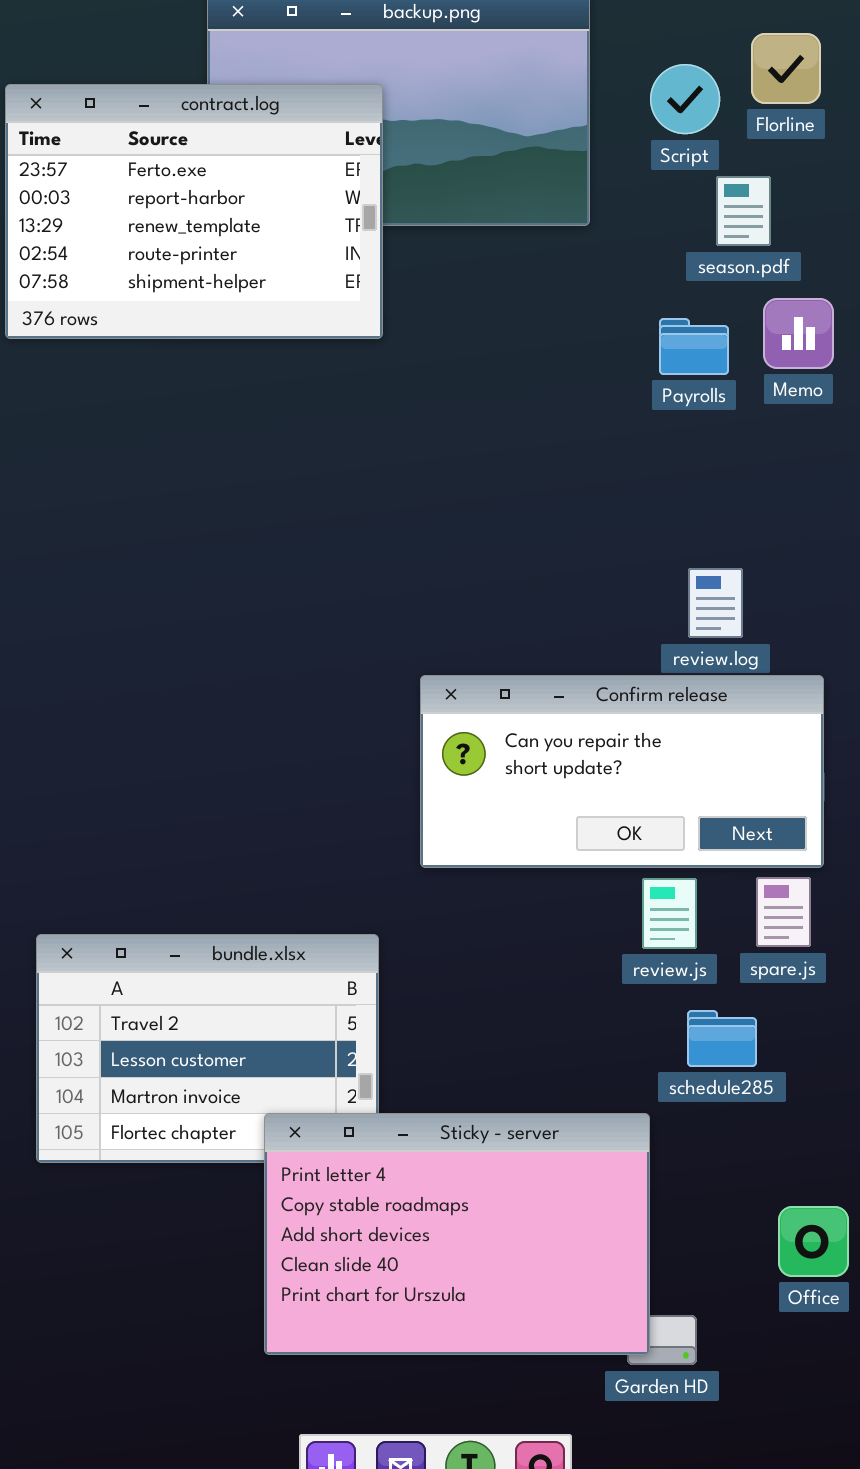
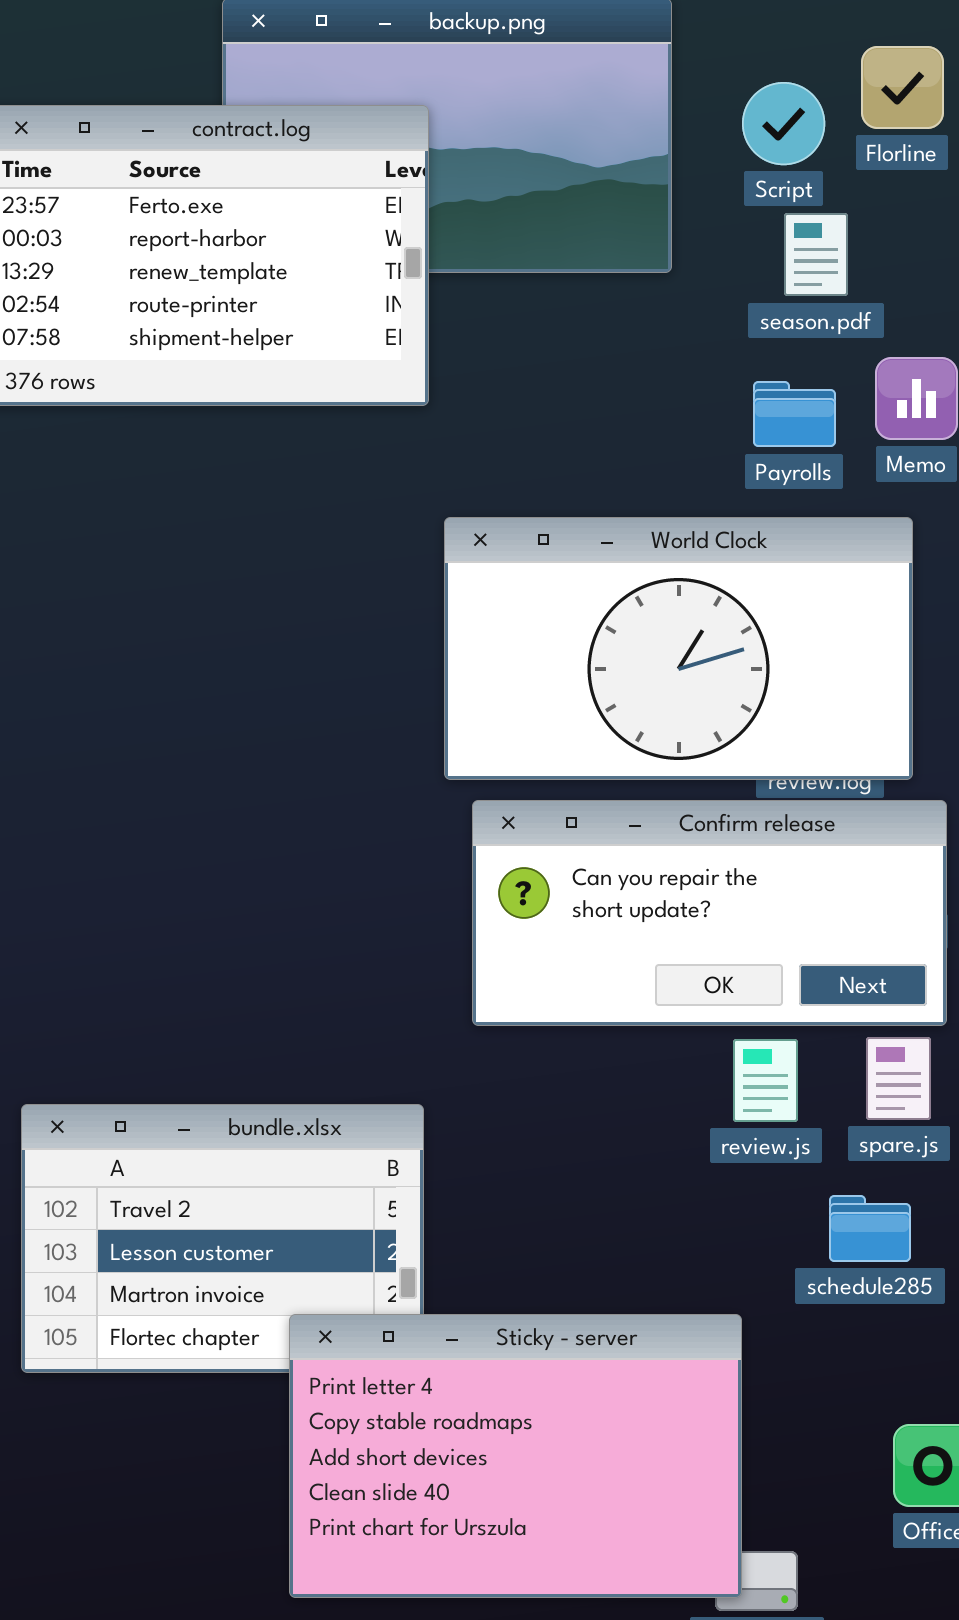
season.pdf: [716,176,771,246] -> [784,213,848,296], moved
World Clock: none -> [444,517,913,780], opened
schedule285: [687,1010,757,1067] -> [829,1195,911,1262], moved

